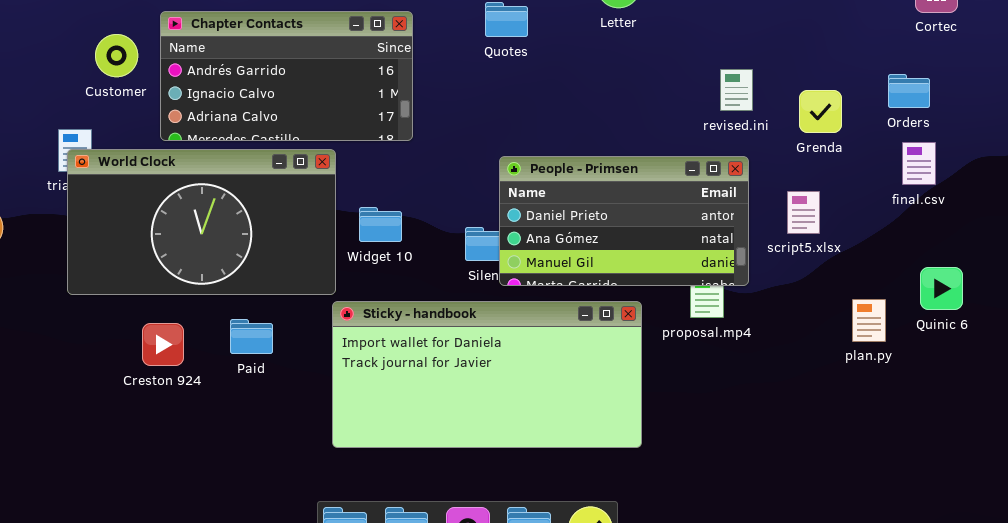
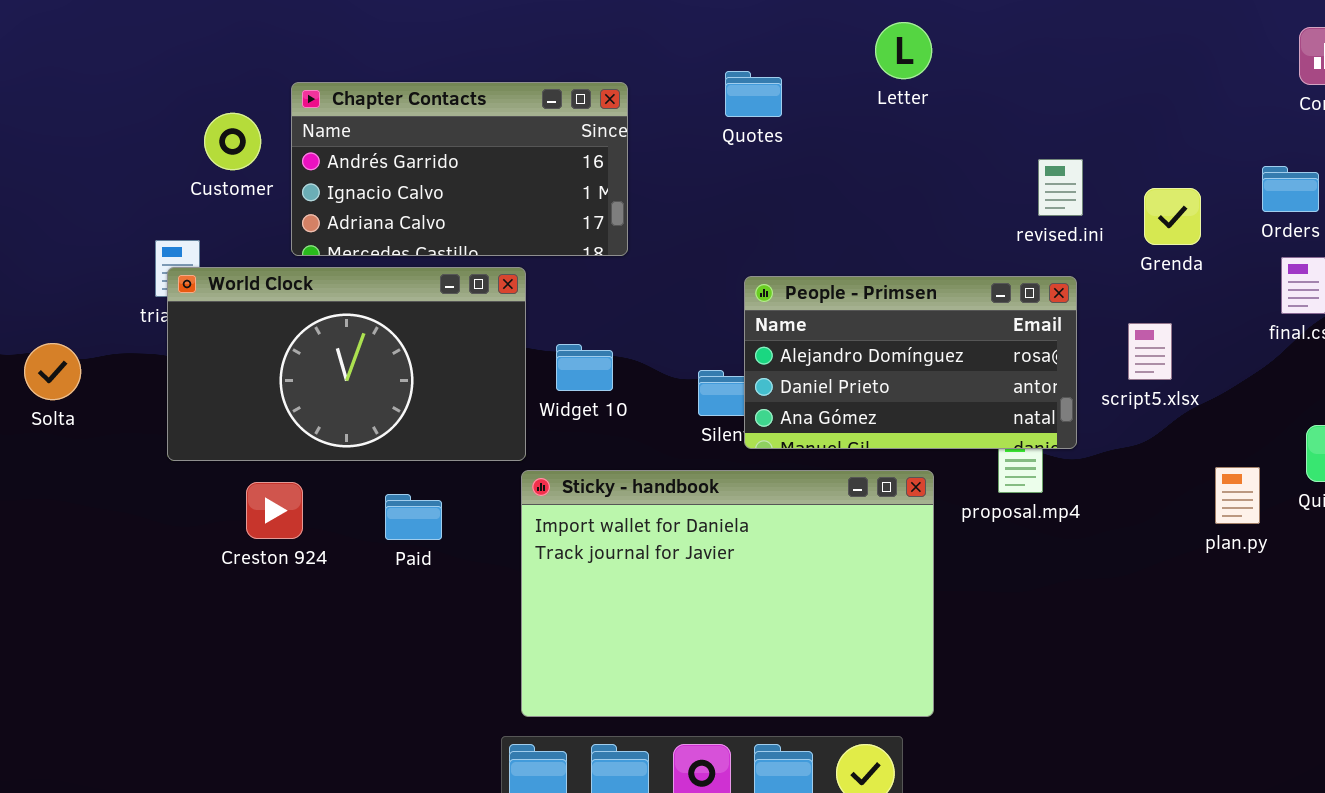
People - Primsen: [499,156,749,286] -> [744,276,1077,449], scrolled up 1 row
Sticky - handbook: [332,301,642,448] -> [521,470,934,717], resized
Creston 924: [142,323,184,366] -> [246,482,303,539], moved

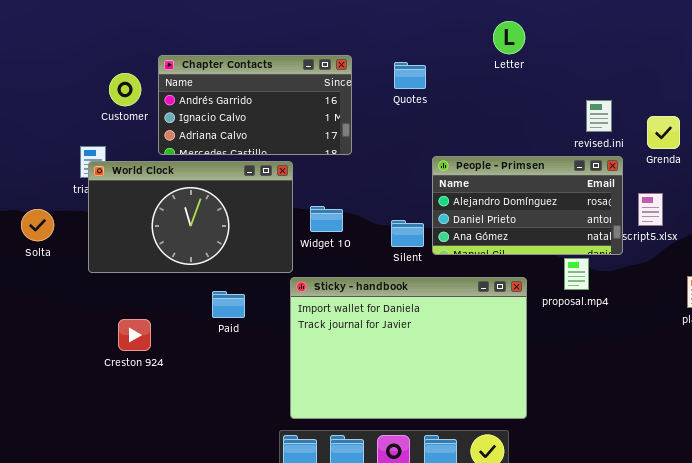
Quotes: [725,71,782,117] -> [394,62,426,89], moved
People - Primsen: [744,276,1077,449] -> [432,156,623,255], moved
Solta: [24,343,81,400] -> [21,209,54,241], moved
Creston 924: [246,482,303,539] -> [118,319,151,351], moved

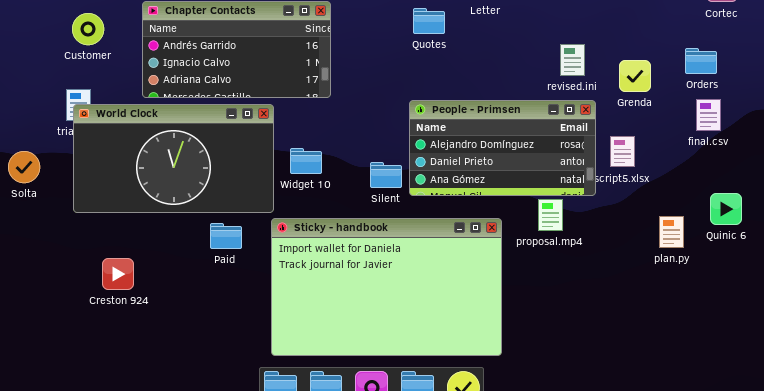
Quotes: [394,62,426,89] -> [413,8,445,34], moved
Customer: [109,73,141,106] -> [72,13,104,45], moved
Paid: [212,291,245,318] -> [210,223,242,249], moved

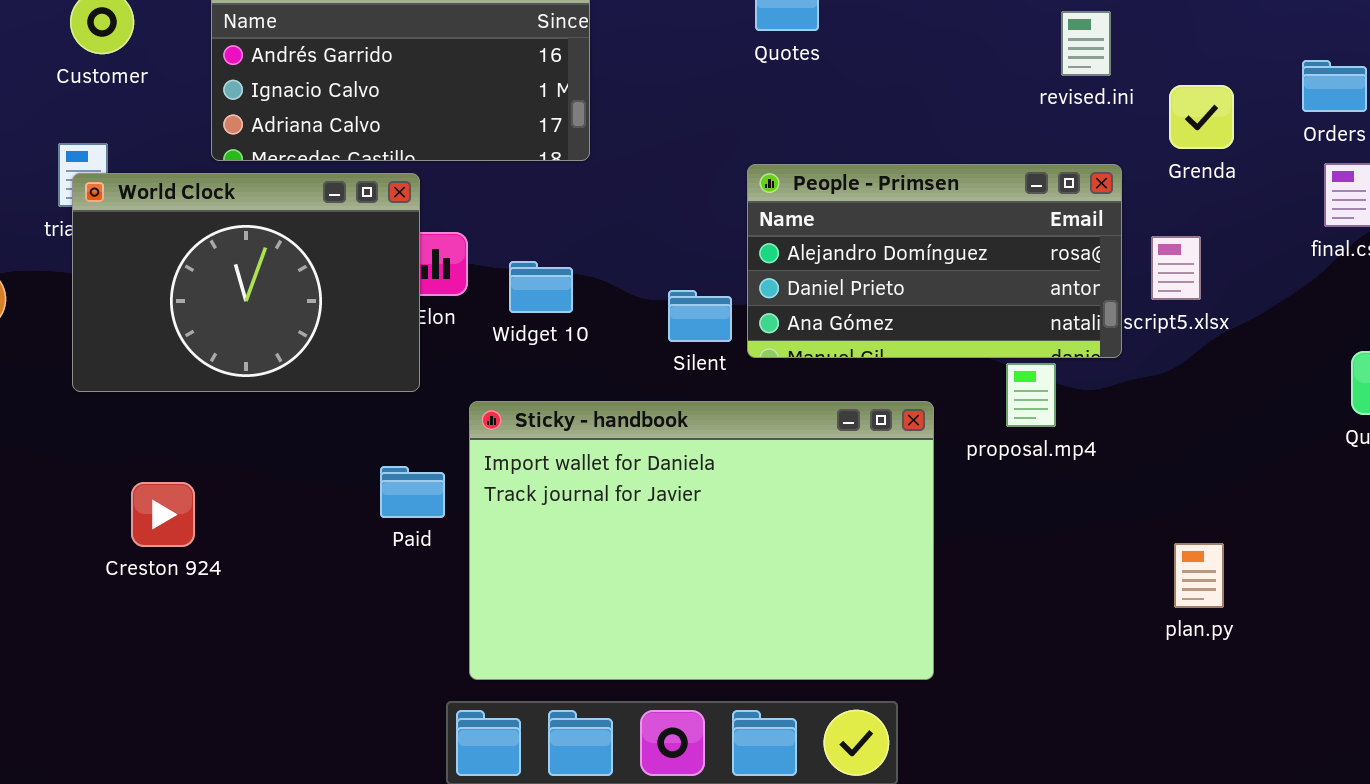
revised.ini: [560,44,585,76] -> [1061,11,1111,76], moved
World Clock: [73,104,274,213] -> [72,173,420,392], resized
plan.py: [659,216,684,248] -> [1174,543,1224,608], moved
Paid: [210,223,242,249] -> [380,466,445,518], moved

